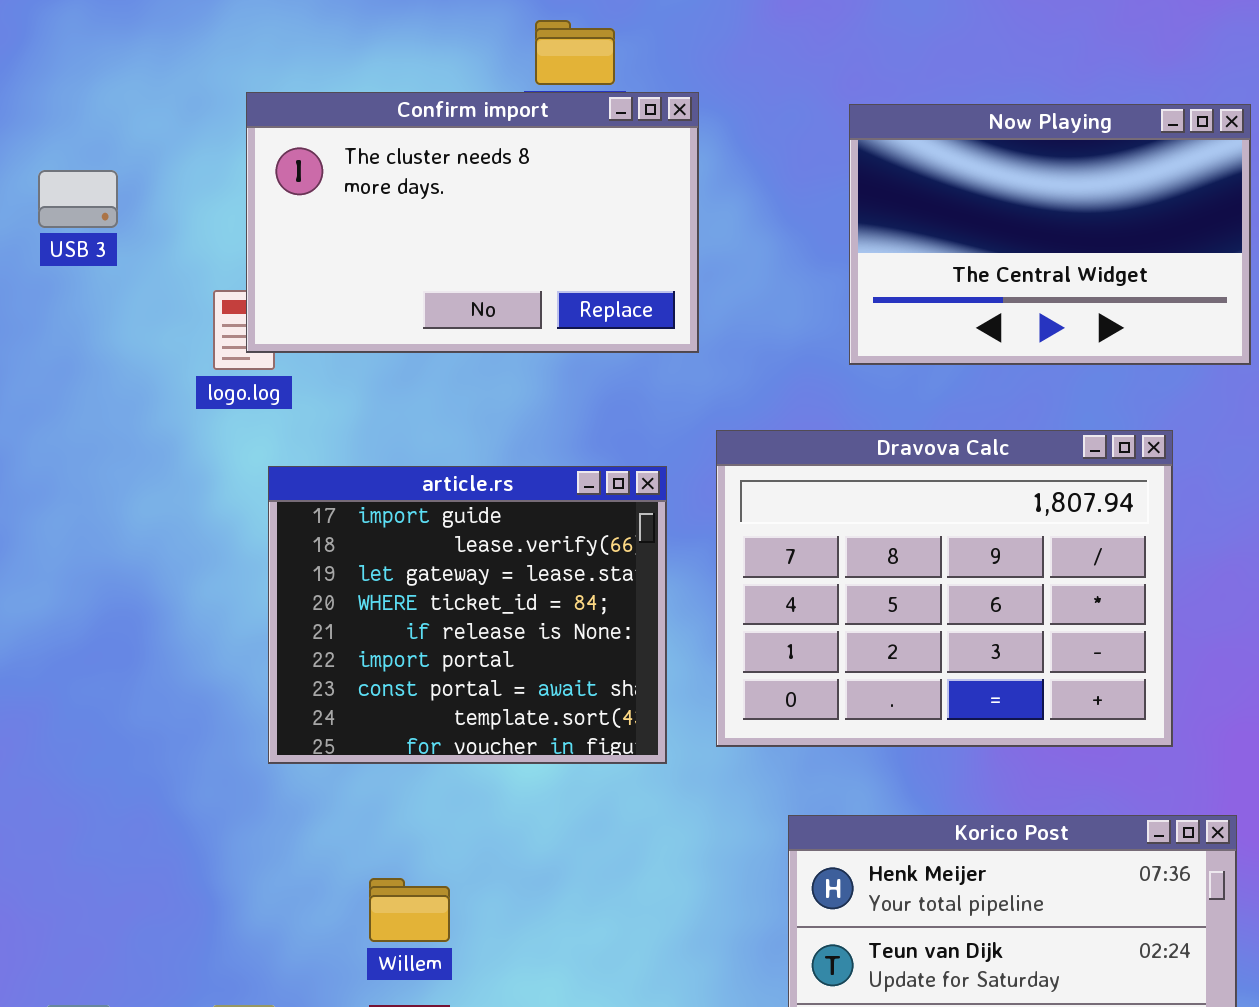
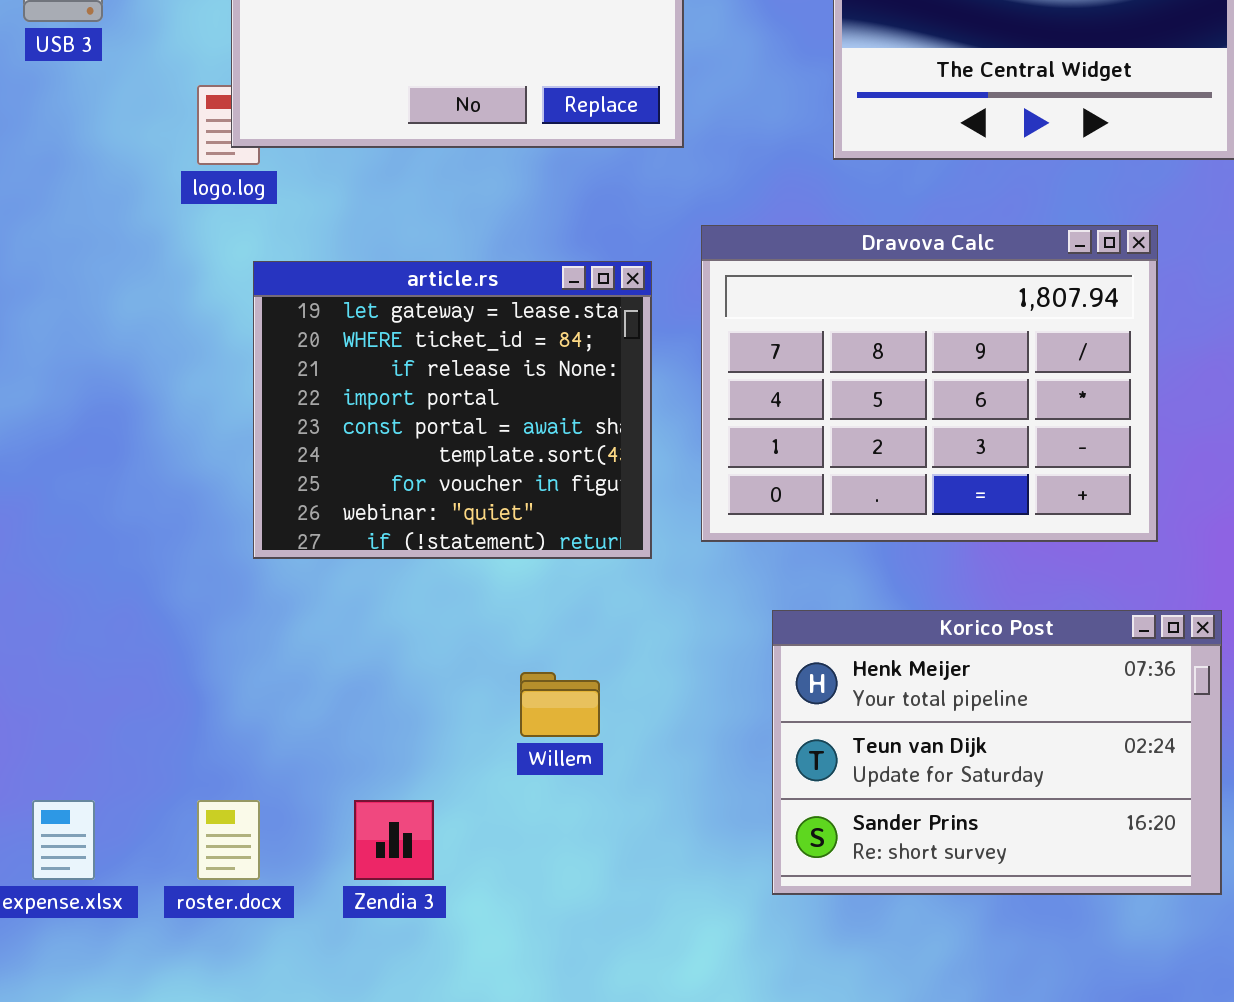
article.rs: [268,466,667,764] -> [253,261,652,559], scrolled down 2 rows
Willem: [369,878,450,942] -> [520,672,600,737], moved

